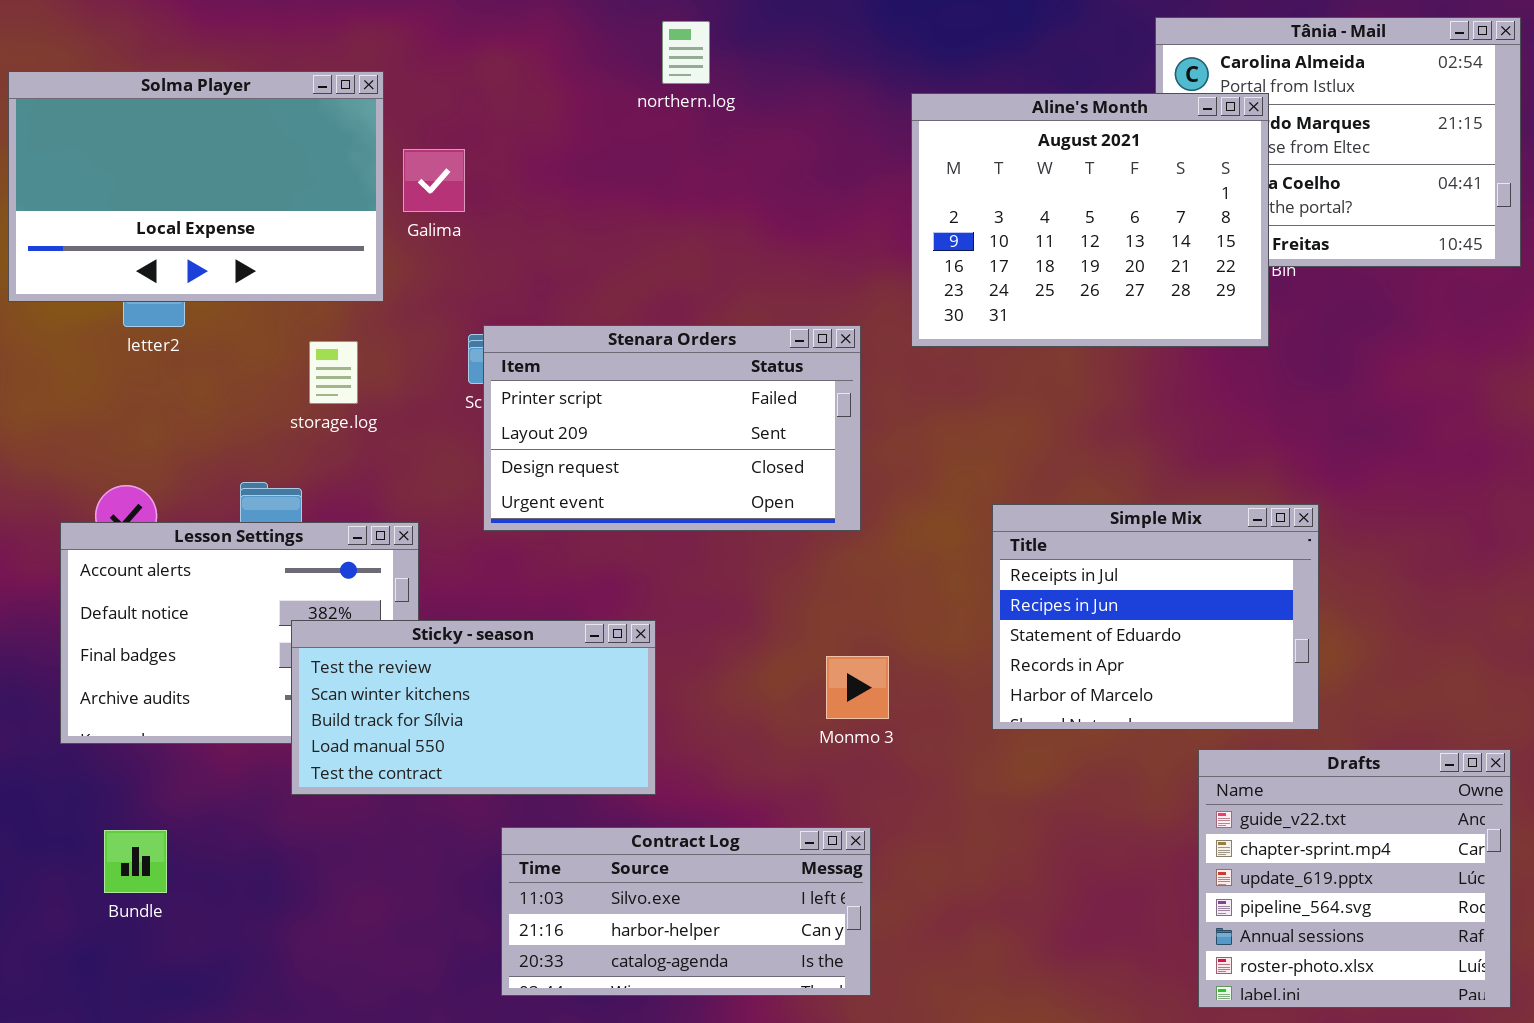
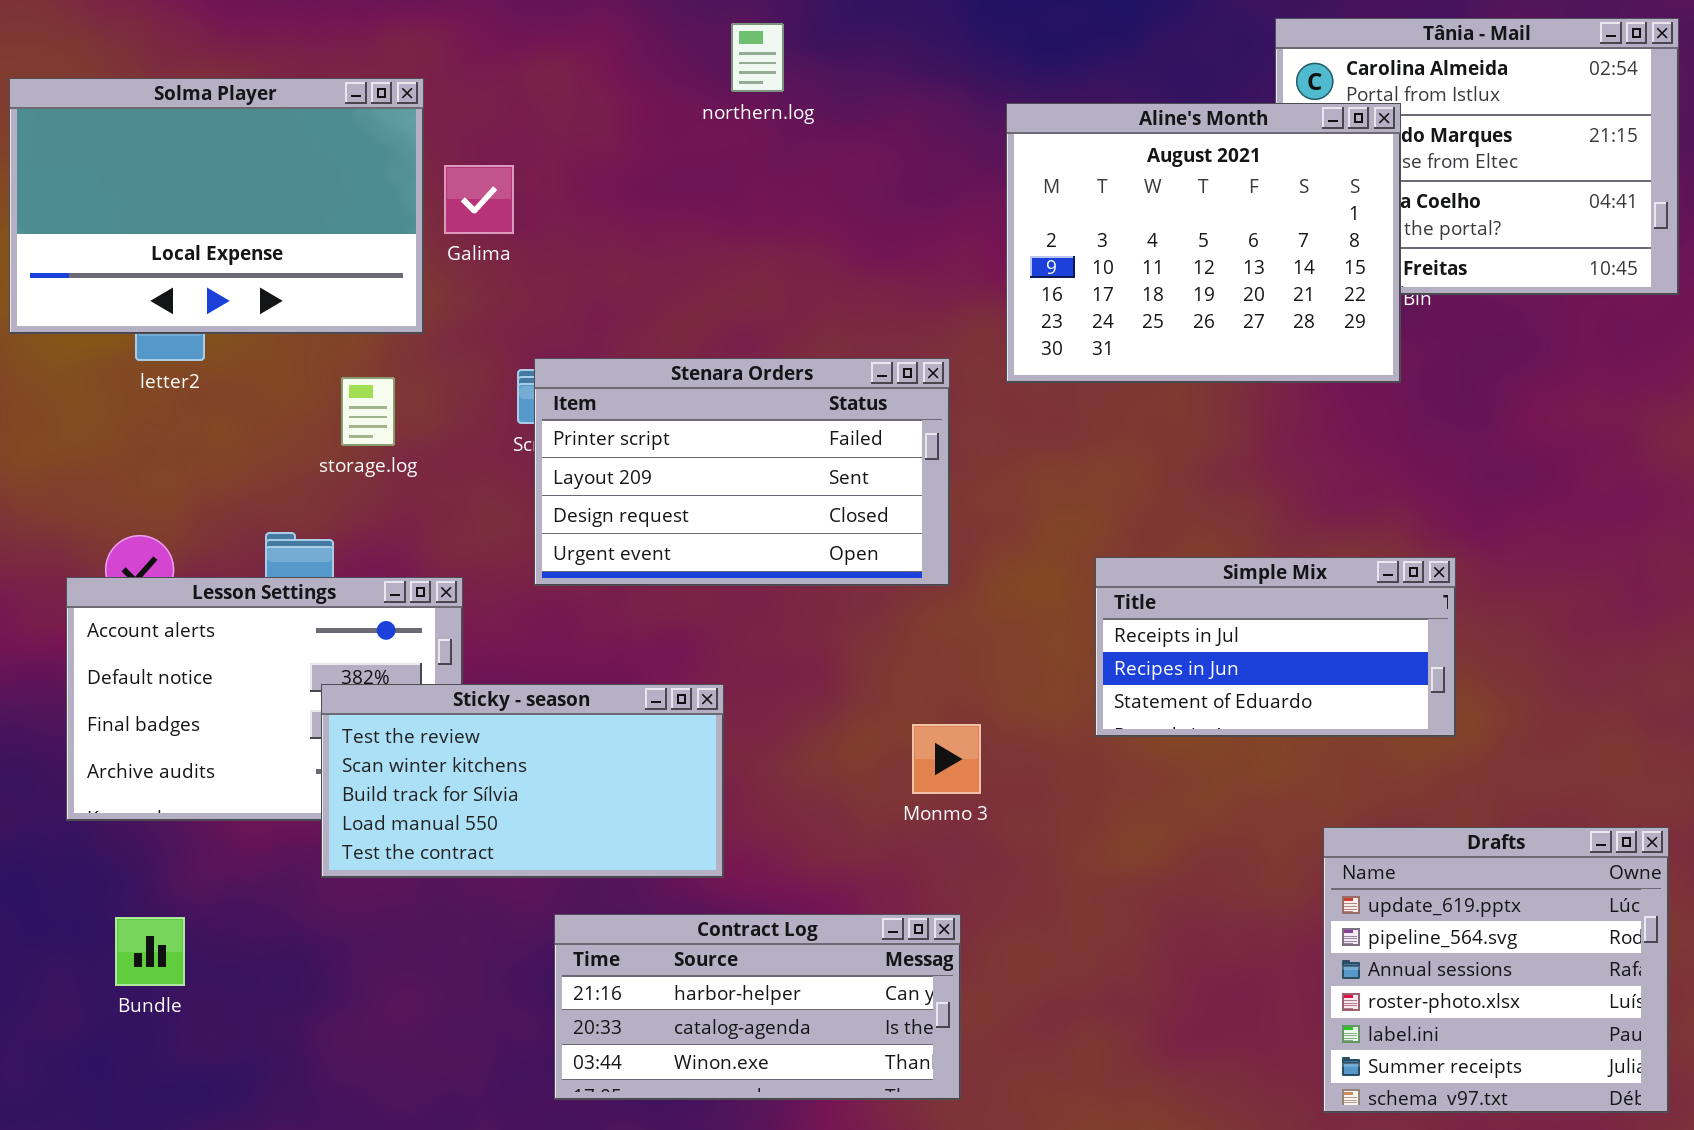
Simple Mix: [992,504,1319,730] -> [1095,557,1456,737], resized
Drafts: [1198,749,1511,1008] -> [1323,827,1669,1113], scrolled down 2 rows
Contract Log: [501,827,871,996] -> [554,914,961,1100], scrolled down 1 row

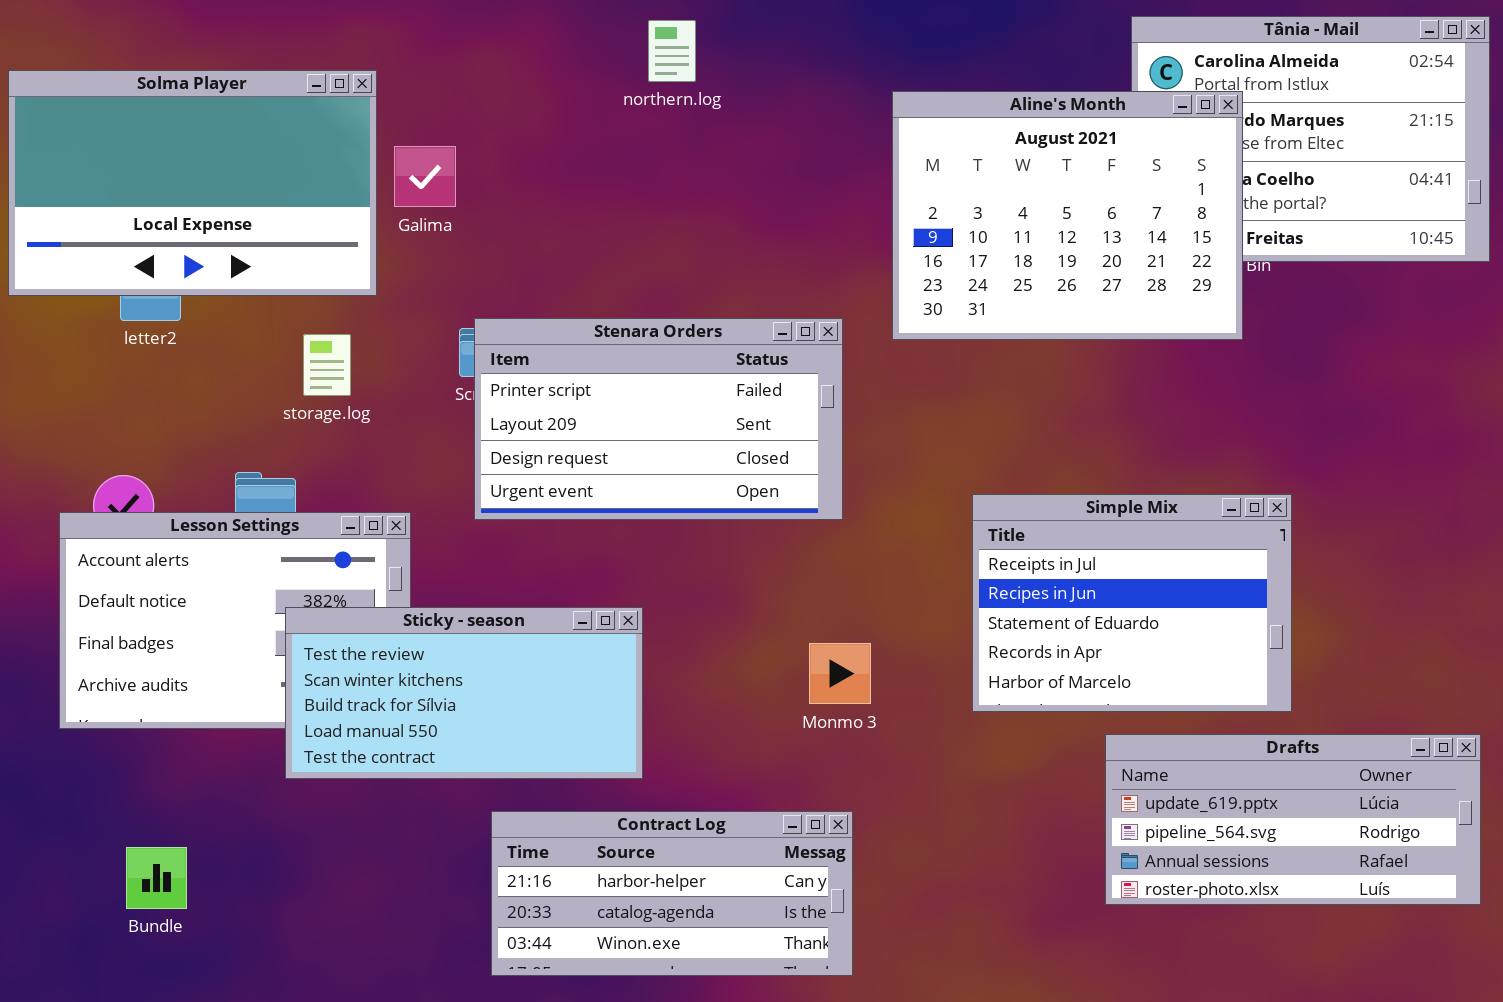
Simple Mix: [1095,557,1456,737] -> [972,494,1292,712], resized
Drafts: [1323,827,1669,1113] -> [1105,734,1481,905], resized
Bundle: [115,917,185,986] -> [126,847,187,909], moved

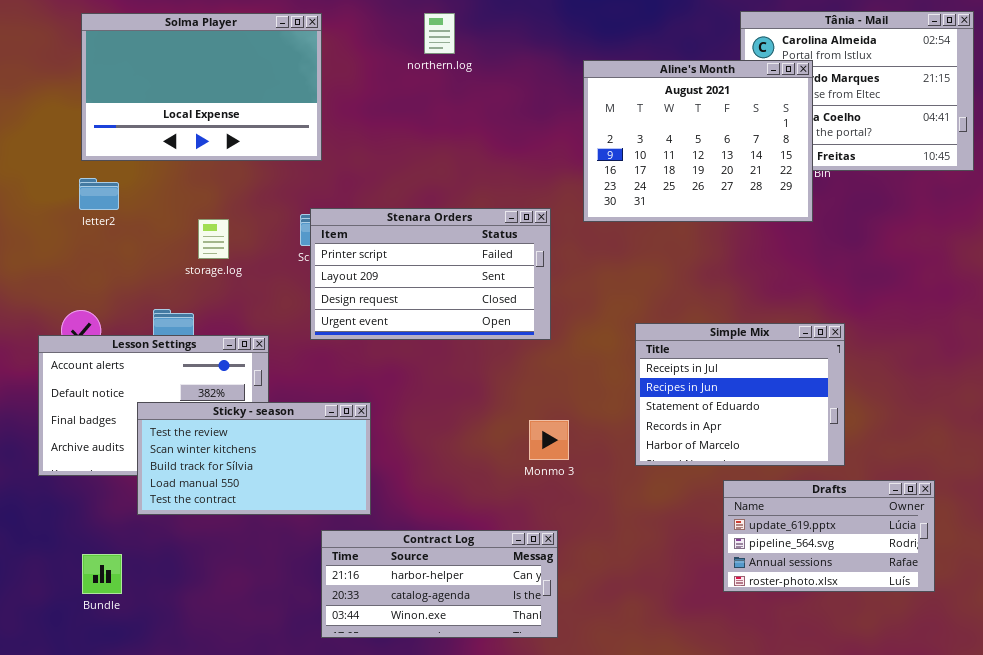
Solma Player: [8,70,377,296] -> [81,13,322,161], moved
Sticky - season: [285,607,643,779] -> [137,402,371,515], moved
Drafts: [1105,734,1481,905] -> [723,480,935,592], resized

